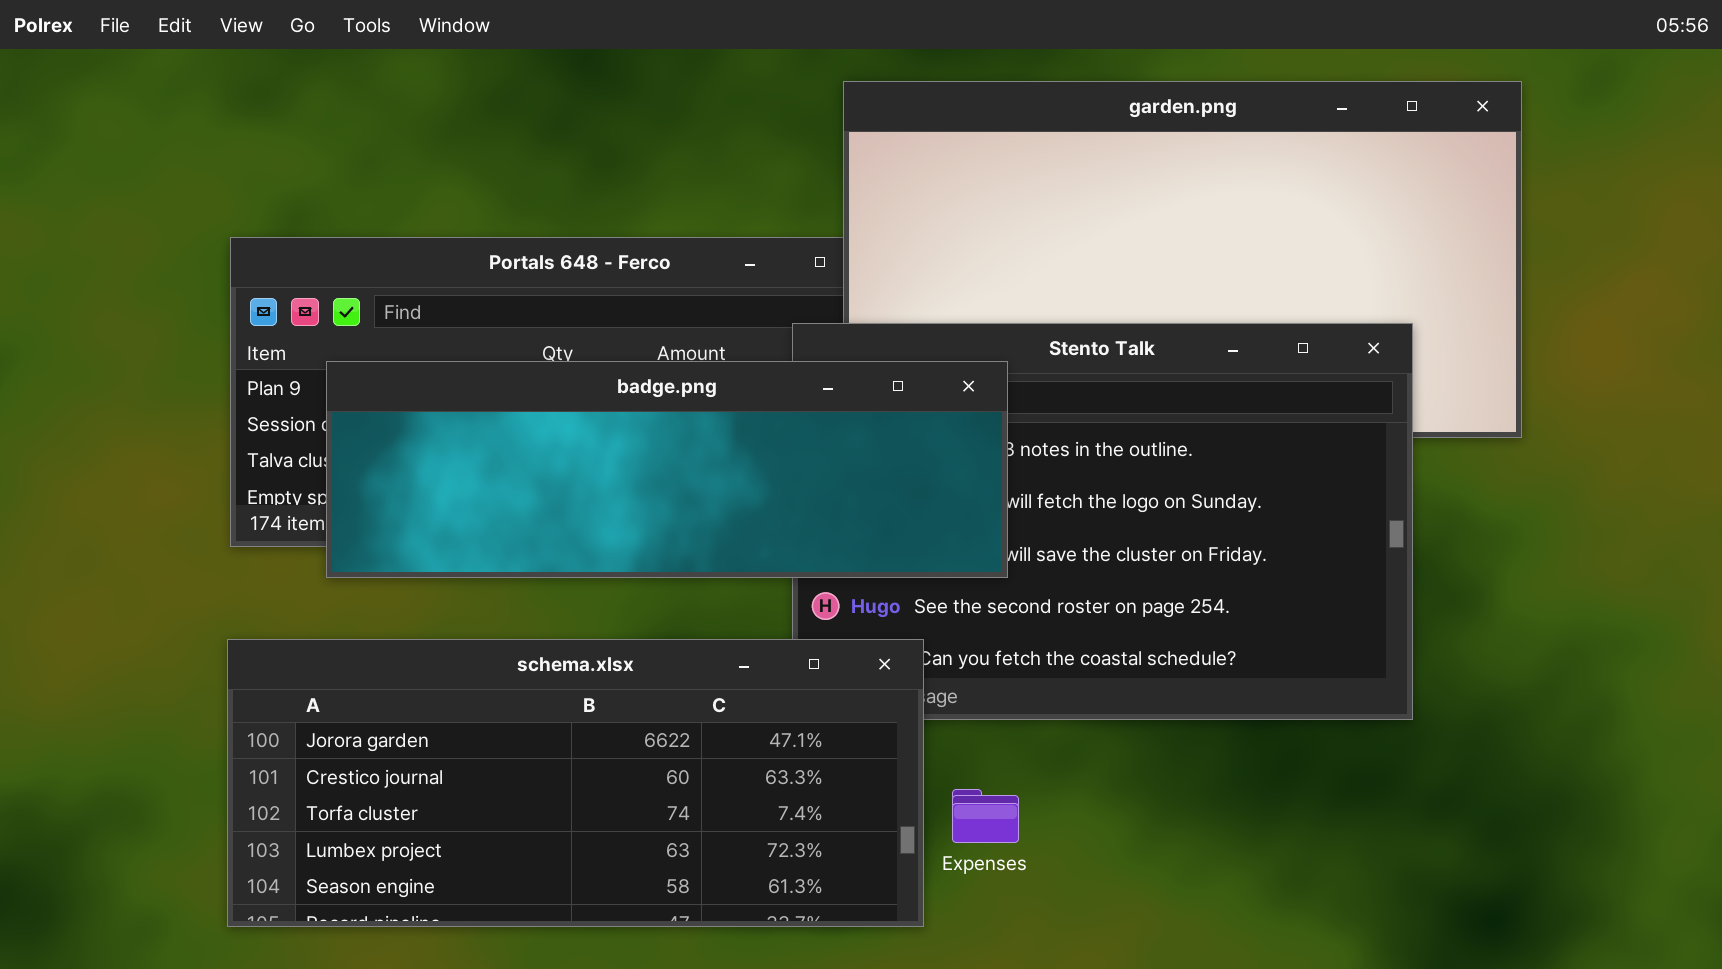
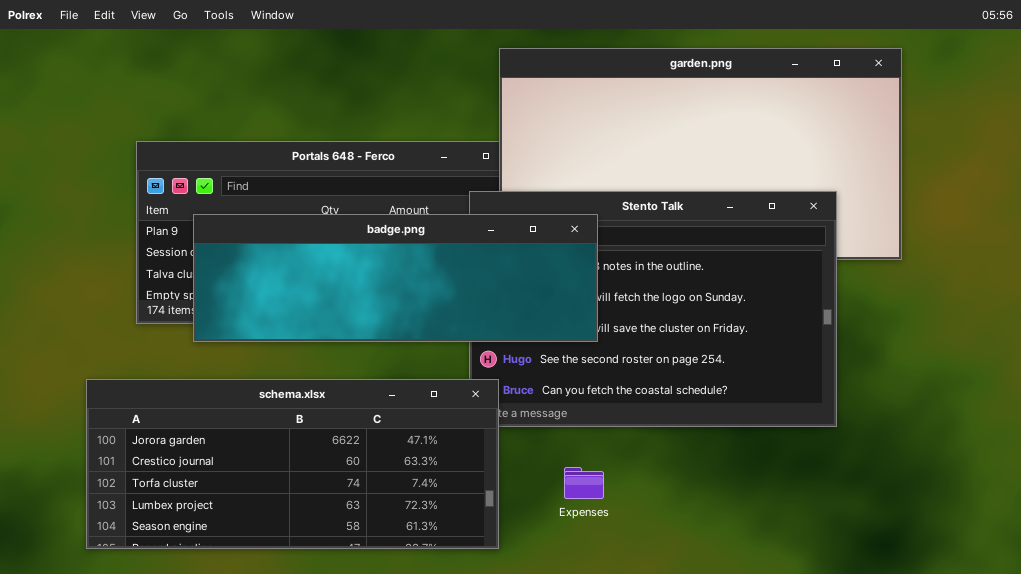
schema.xlsx: [227,639,924,927] -> [86,379,499,549], moved

